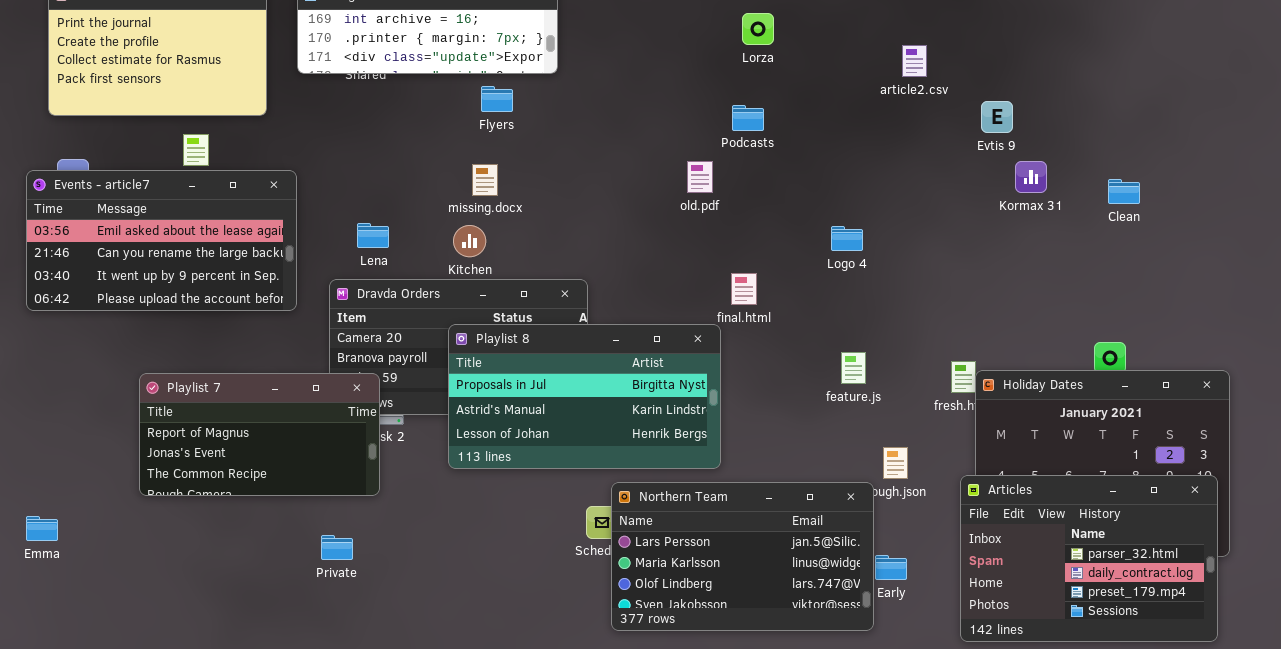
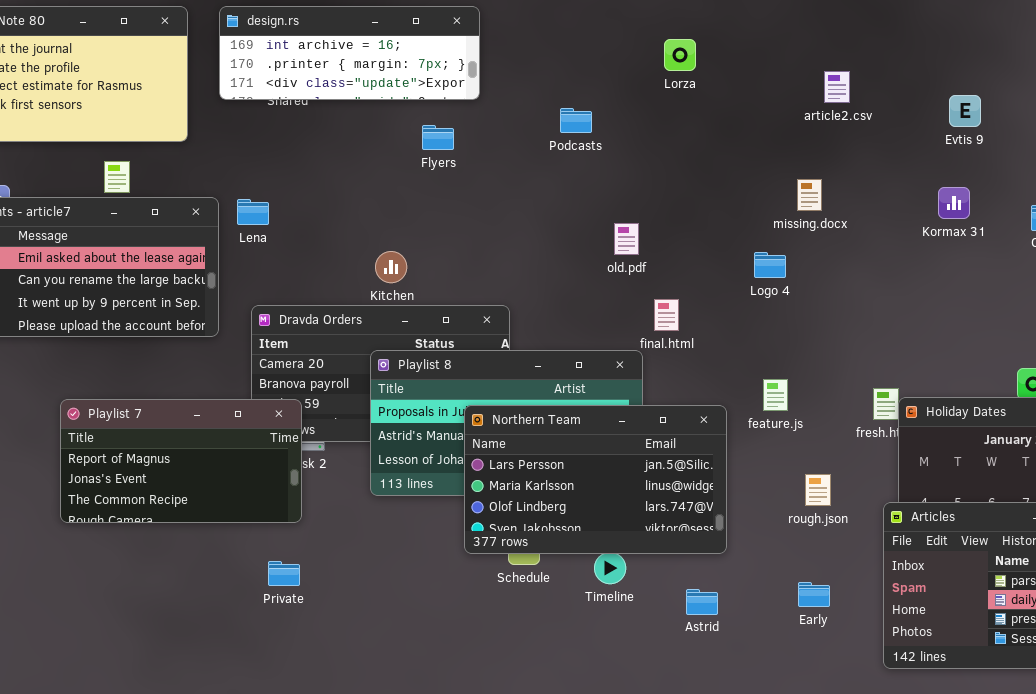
Flyers: [481,86,513,112] -> [422,125,454,150], moved
Evtis 9: [981,101,1013,133] -> [949,95,981,127], moved
Podcasts: [732,105,764,131] -> [560,108,592,133], moved
old.pdf: [687,161,713,193] -> [614,223,639,255], moved
missing.docx: [472,164,498,196] -> [797,179,822,211], moved
Lena: [357,223,389,248] -> [237,199,269,225], moved
Northern Team: [611,482,874,631] -> [464,405,727,554], moved
Private: [321,535,353,560] -> [268,561,300,586], moved

